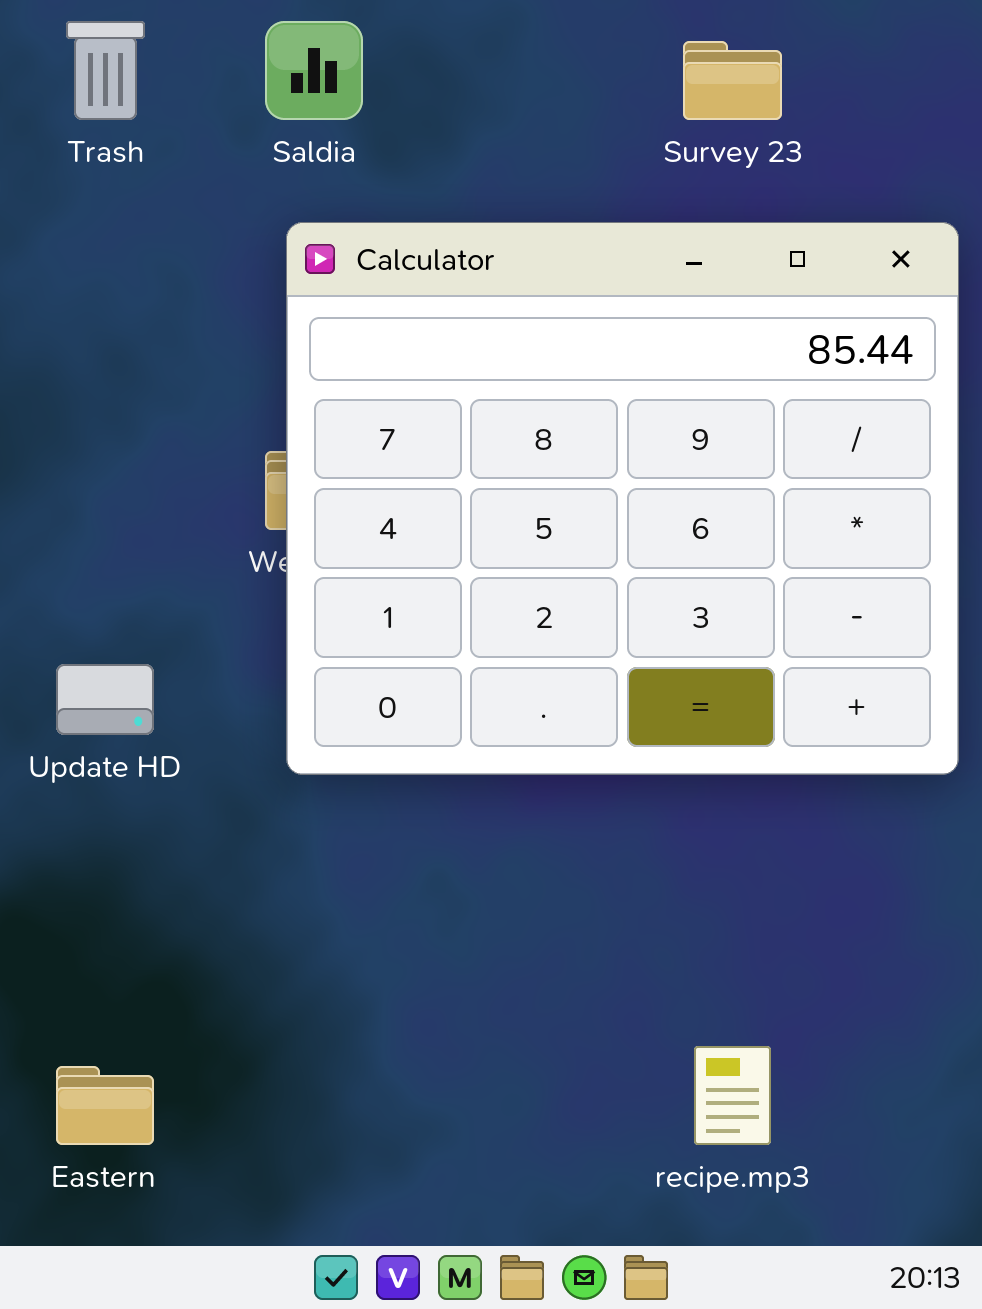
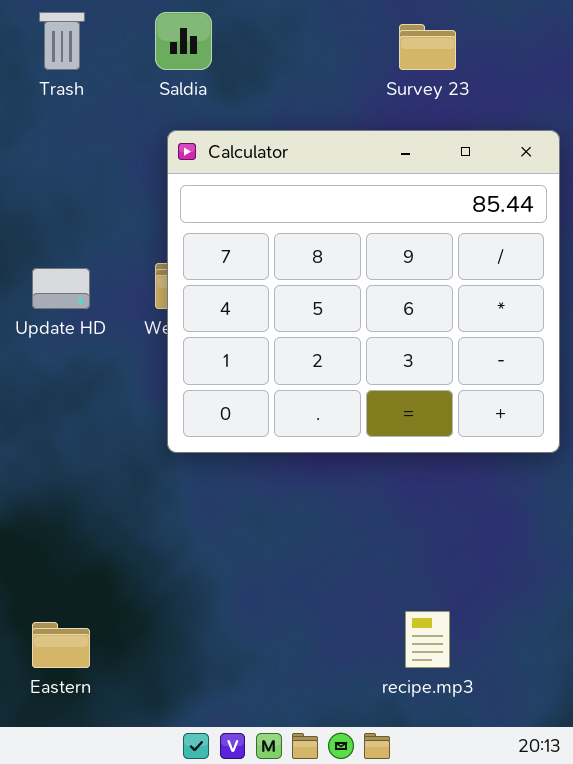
Update HD: [56,664,154,735] -> [32,268,90,309], moved

